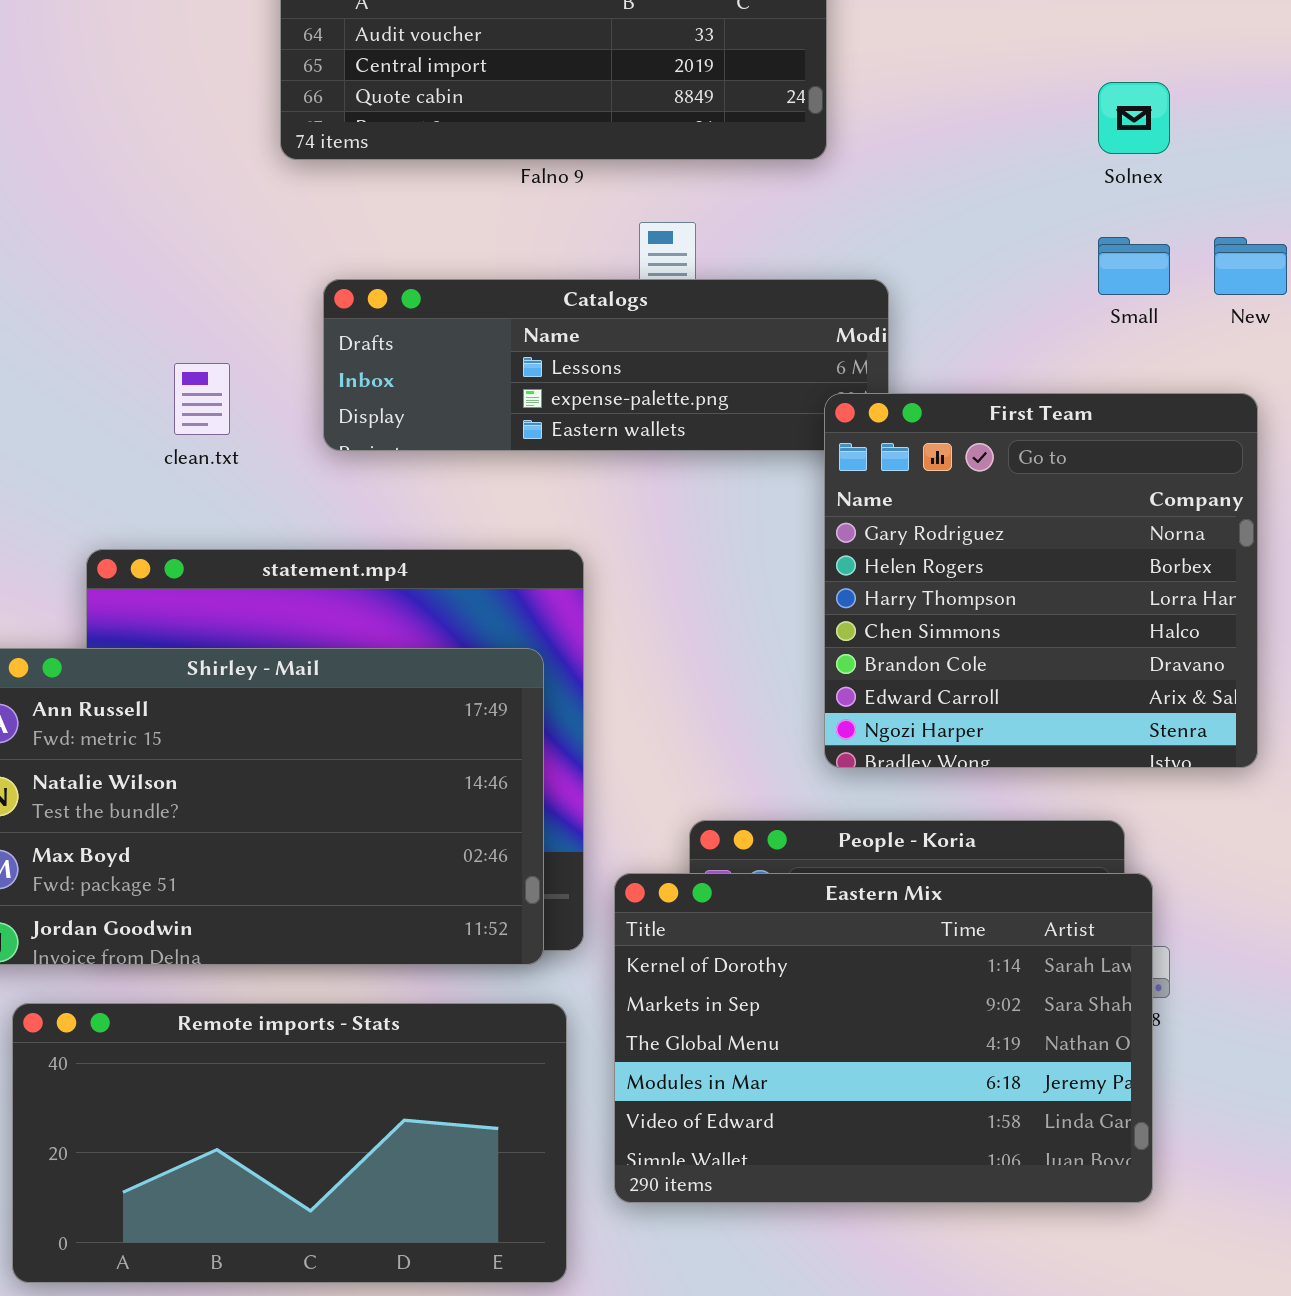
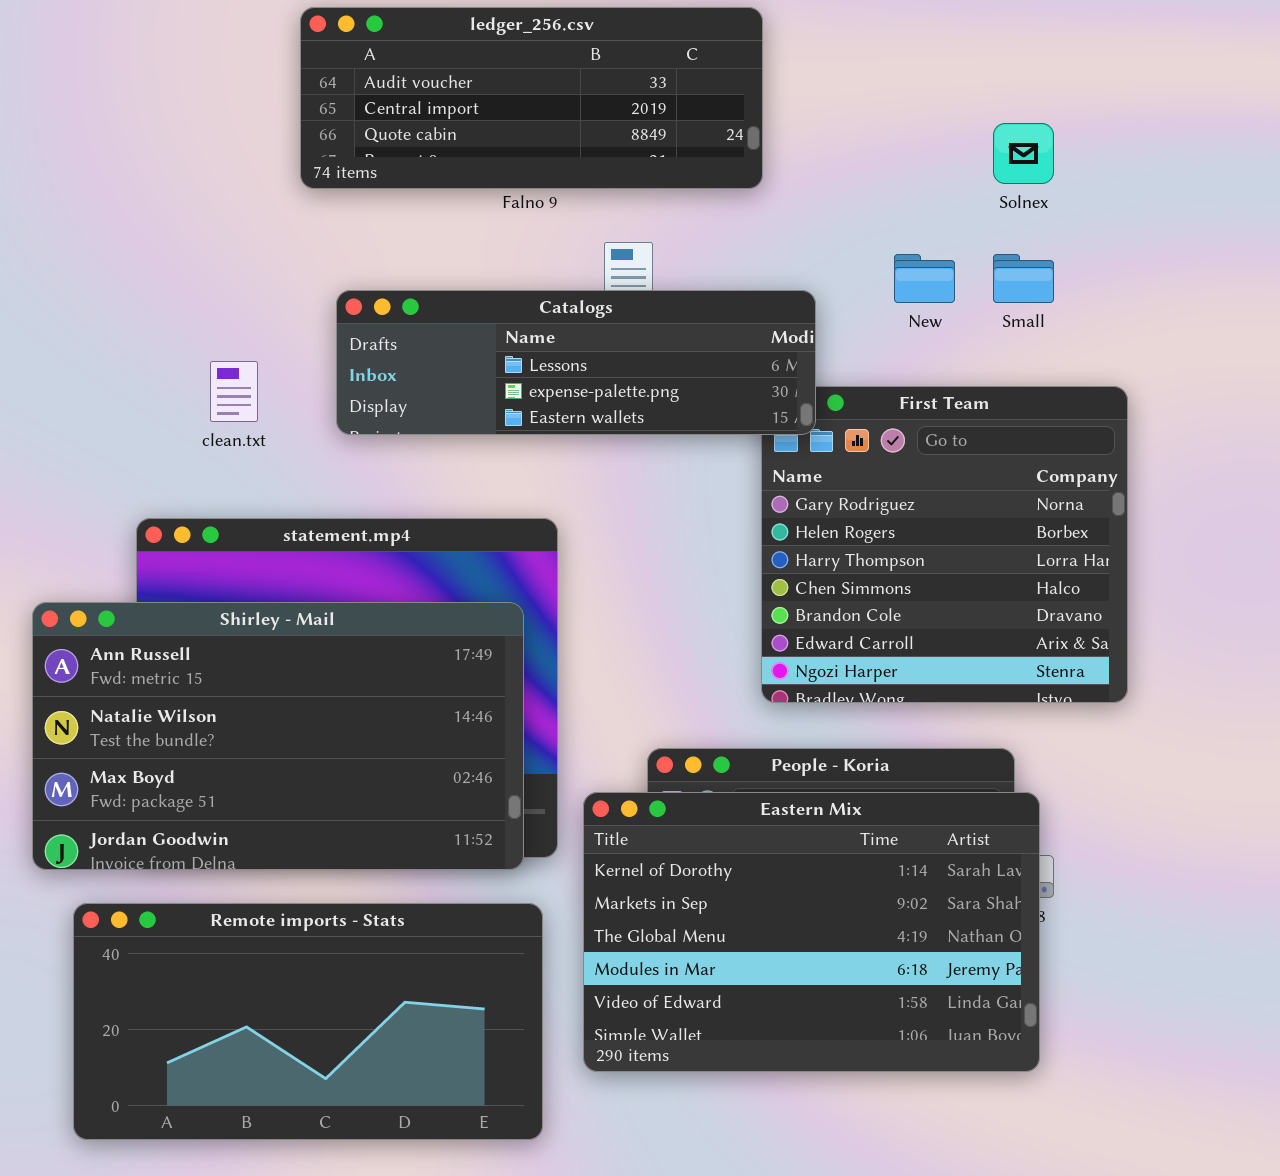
New: [1214,237,1287,295] -> [894,254,955,303], moved
Catalogs: [323,279,889,451] -> [336,290,816,435], raised

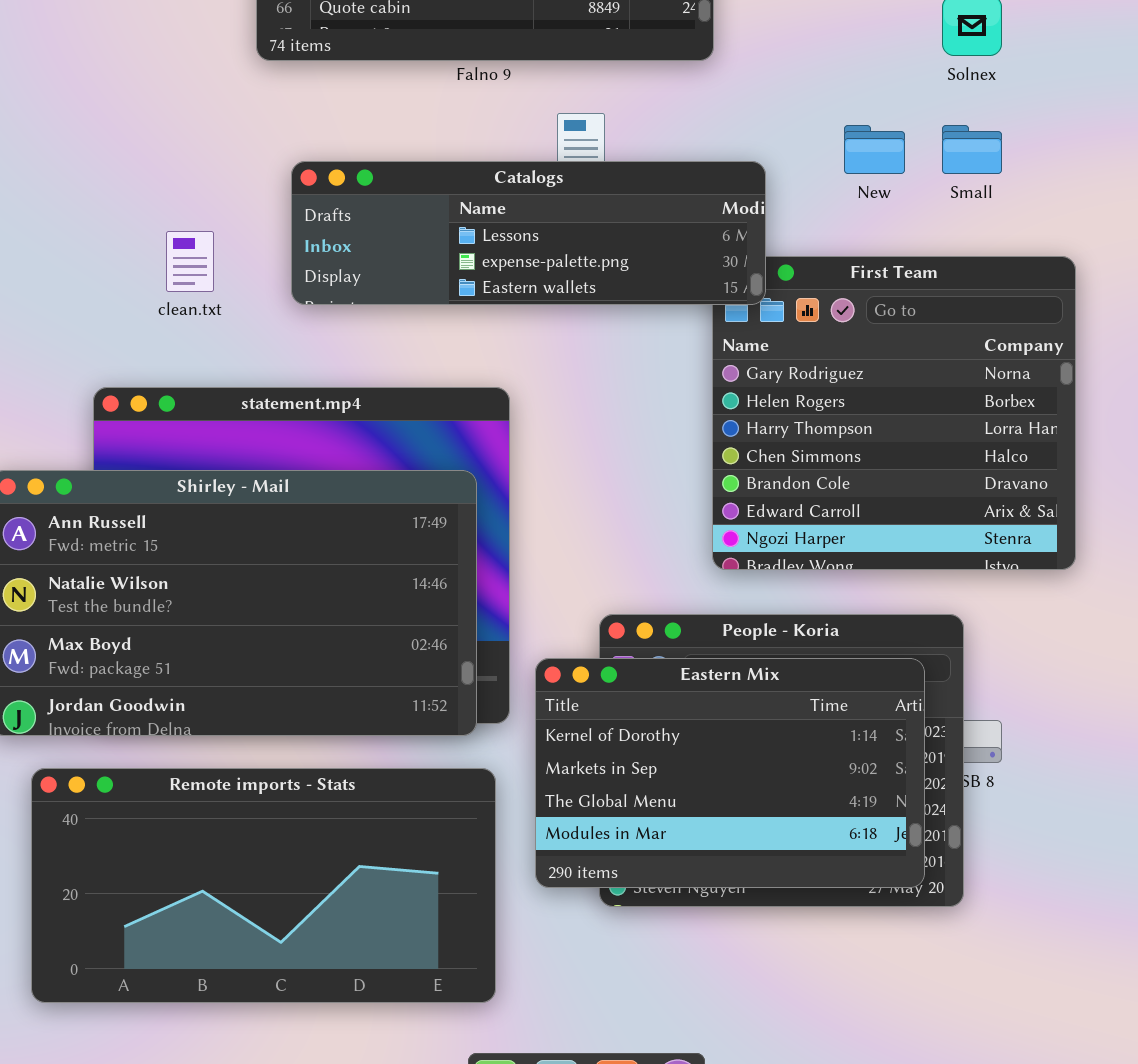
Eastern Mix: [583,792,1040,1072] -> [535,658,925,888], resized

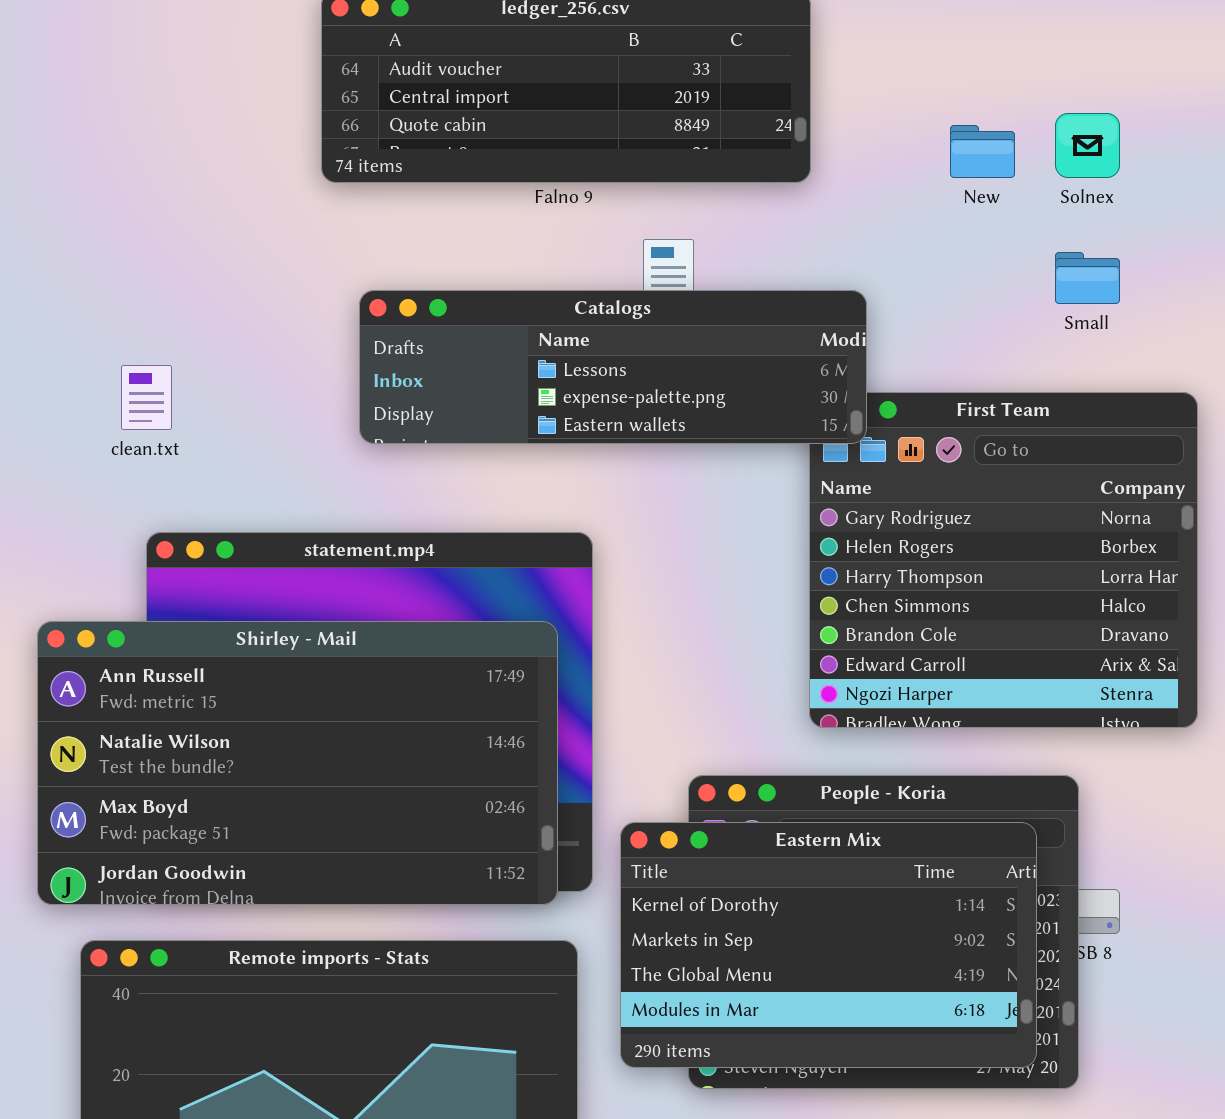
New: [844,125,905,174] -> [950,125,1015,178], moved
clean.txt: [166,231,214,292] -> [121,365,172,430], moved

